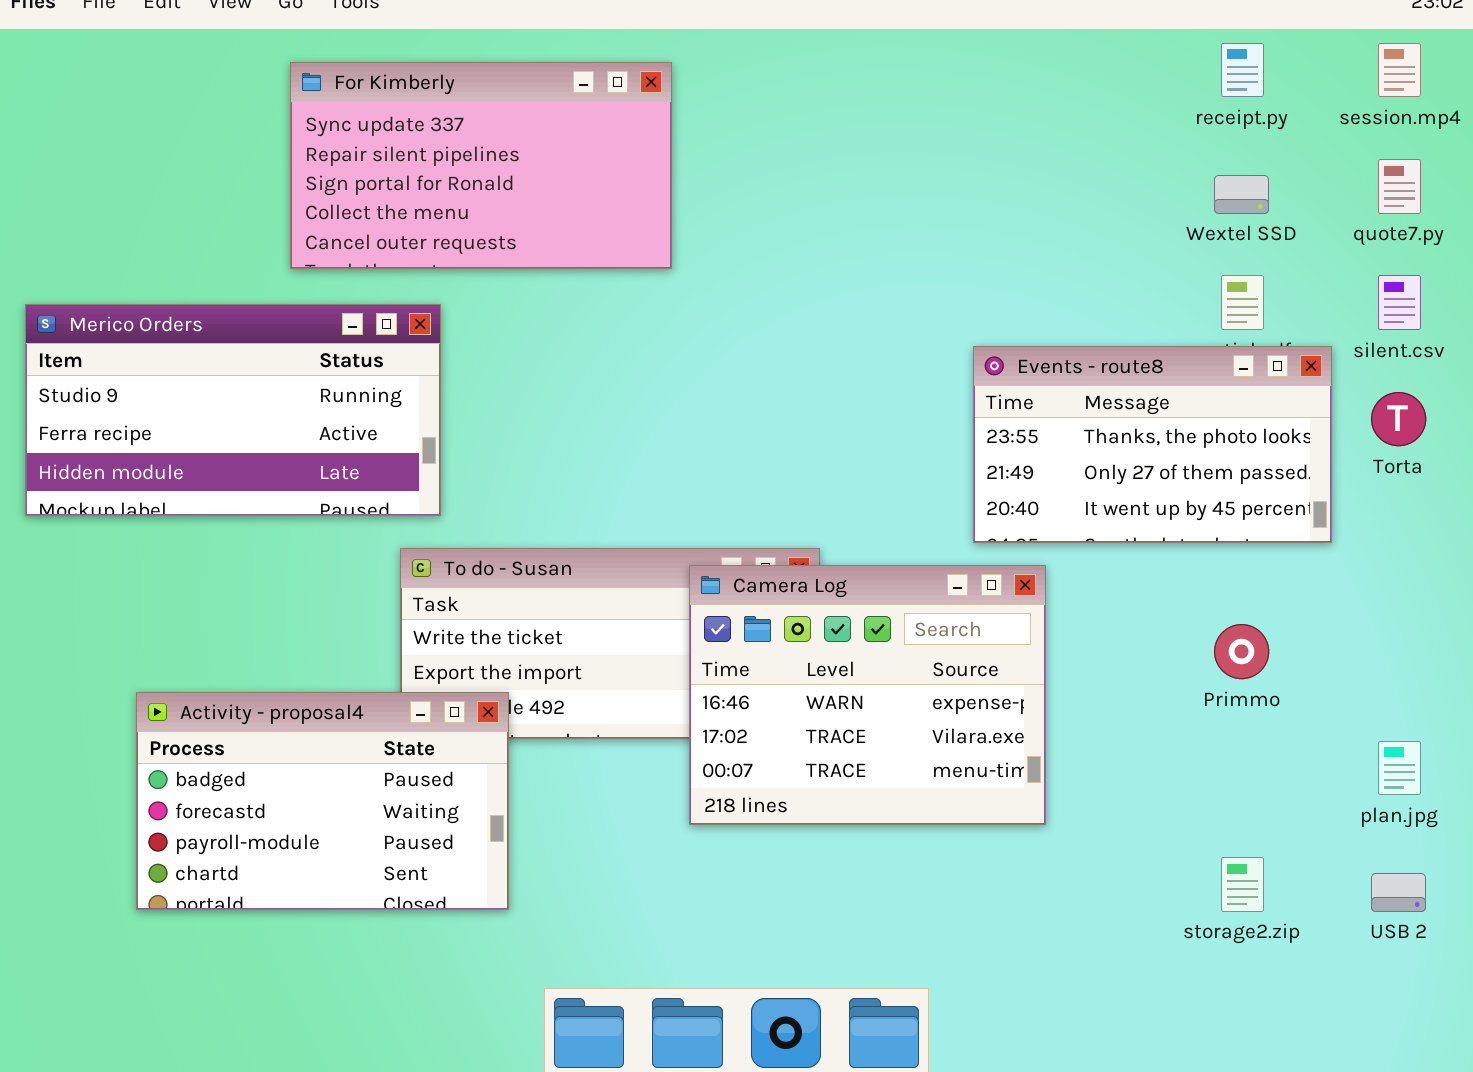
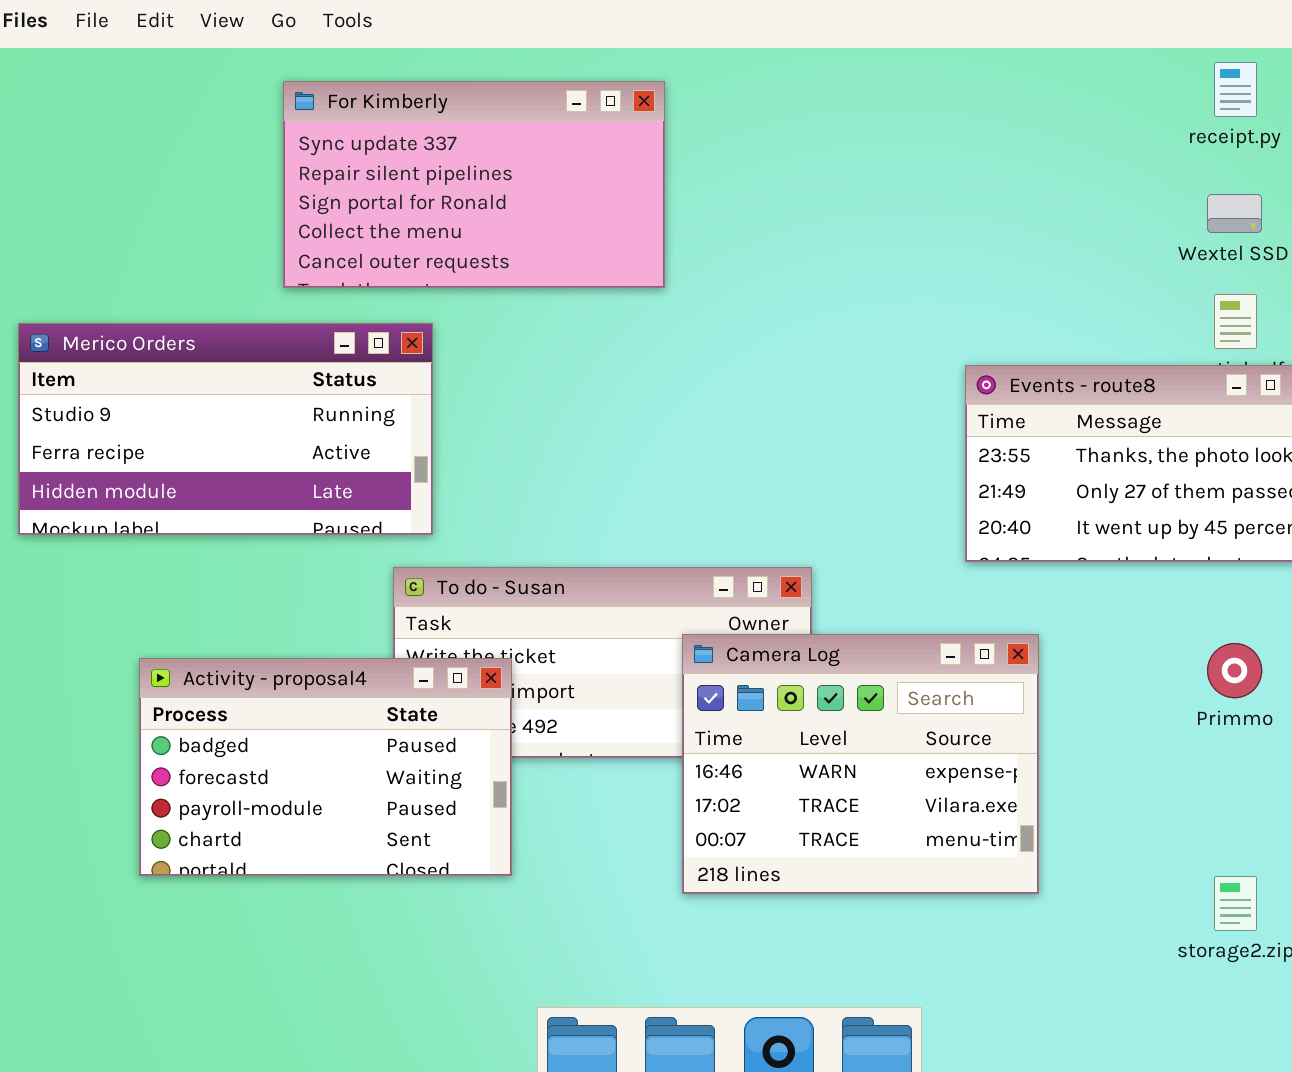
Camera Log: [689,565,1046,825] -> [682,634,1039,894], moved
Activity - proposal4: [136,692,509,910] -> [139,658,512,876], moved

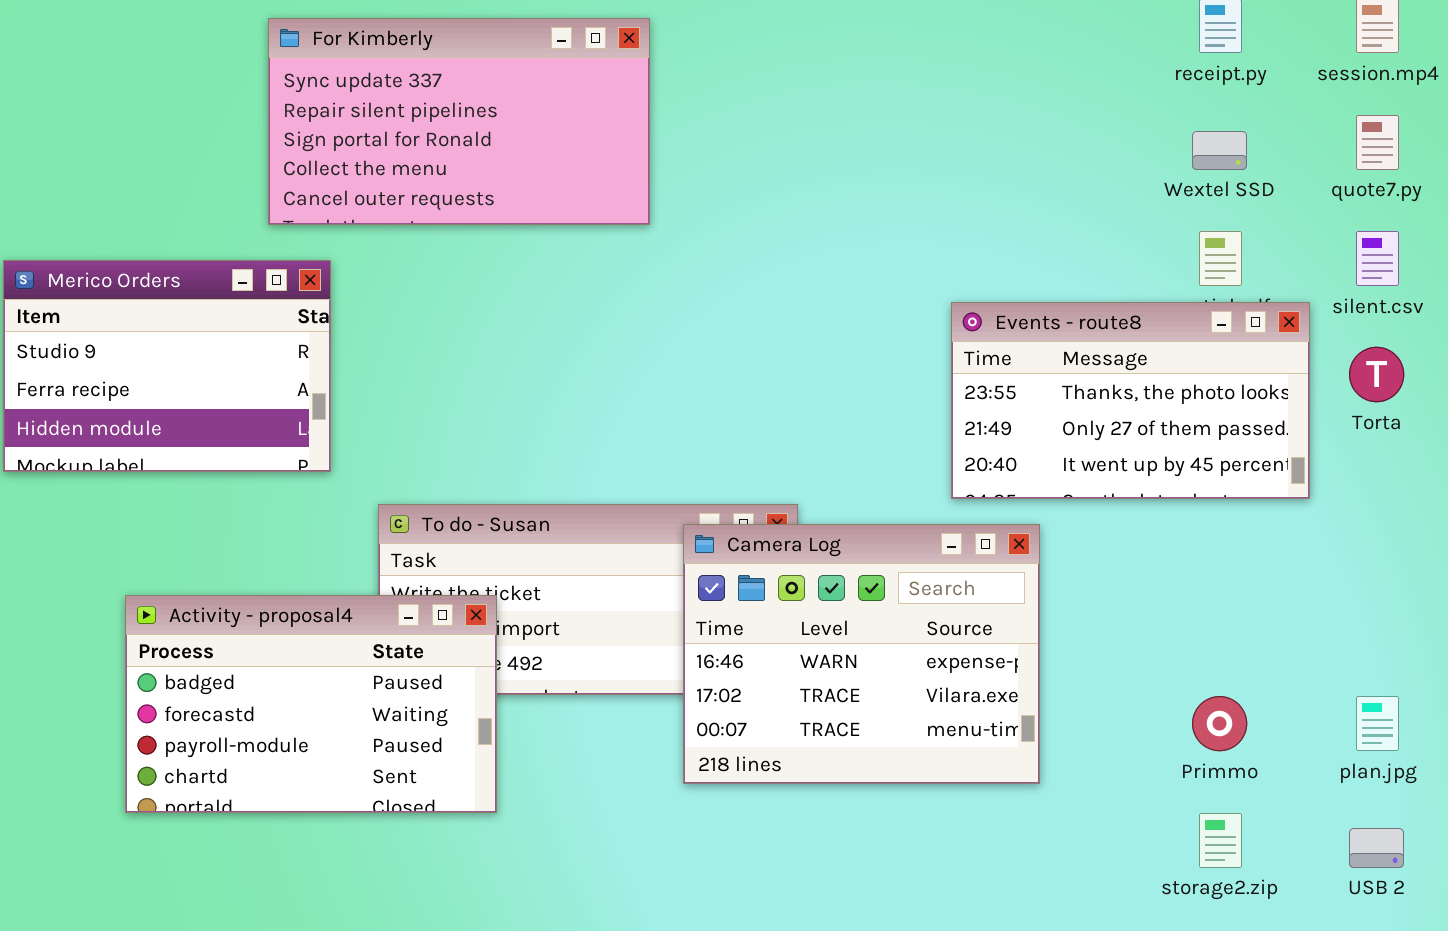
Merico Orders: [18,323,433,535] -> [3,260,331,472], resized
Camera Log: [682,634,1039,894] -> [683,524,1040,784], moved
Primmo: [1207,643,1262,698] -> [1192,696,1247,751], moved

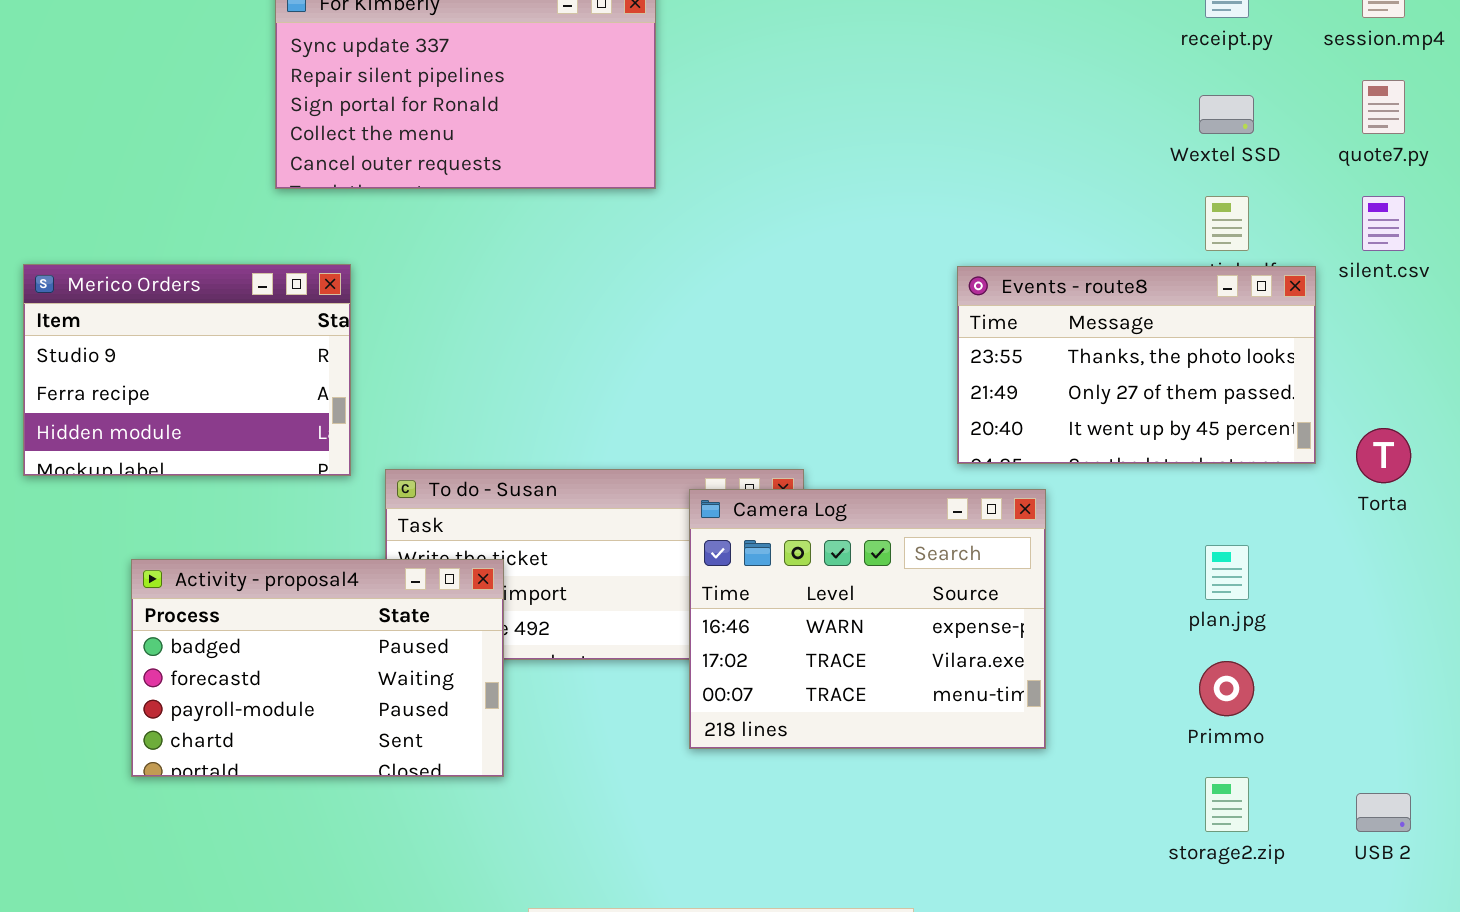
Merico Orders: [3,260,331,472] -> [23,264,351,476], moved
Torta: [1349,347,1404,402] -> [1356,428,1411,483], moved
plan.jpg: [1356,696,1399,751] -> [1205,545,1249,600], moved

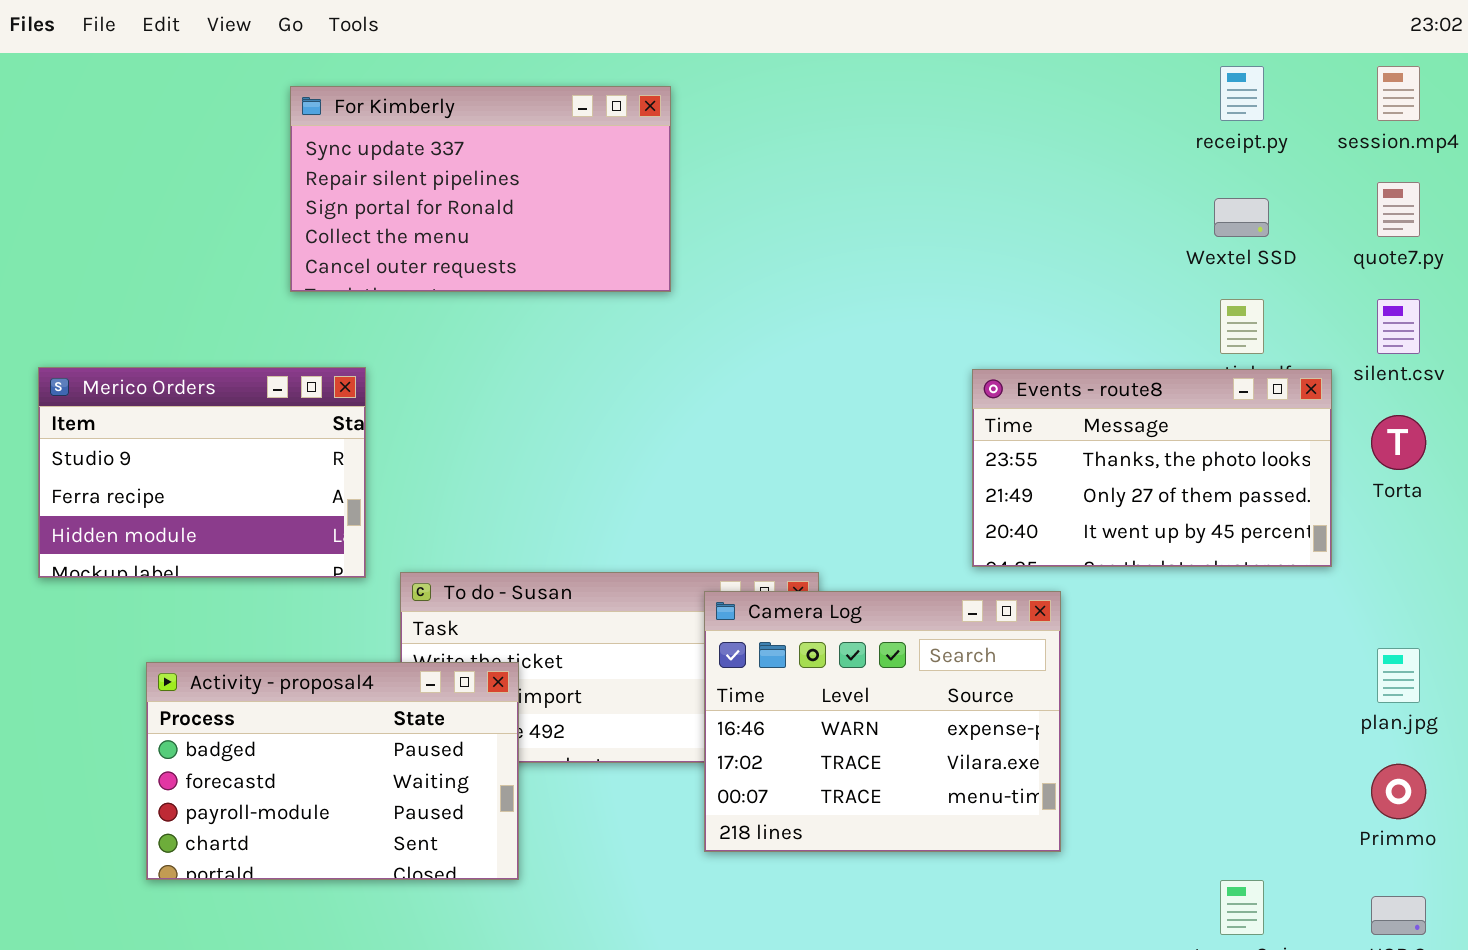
Torta: [1356,428,1411,483] -> [1371,415,1426,470], moved
plan.jpg: [1205,545,1249,600] -> [1377,648,1420,703], moved
Primmo: [1199,661,1254,716] -> [1371,764,1426,819], moved

